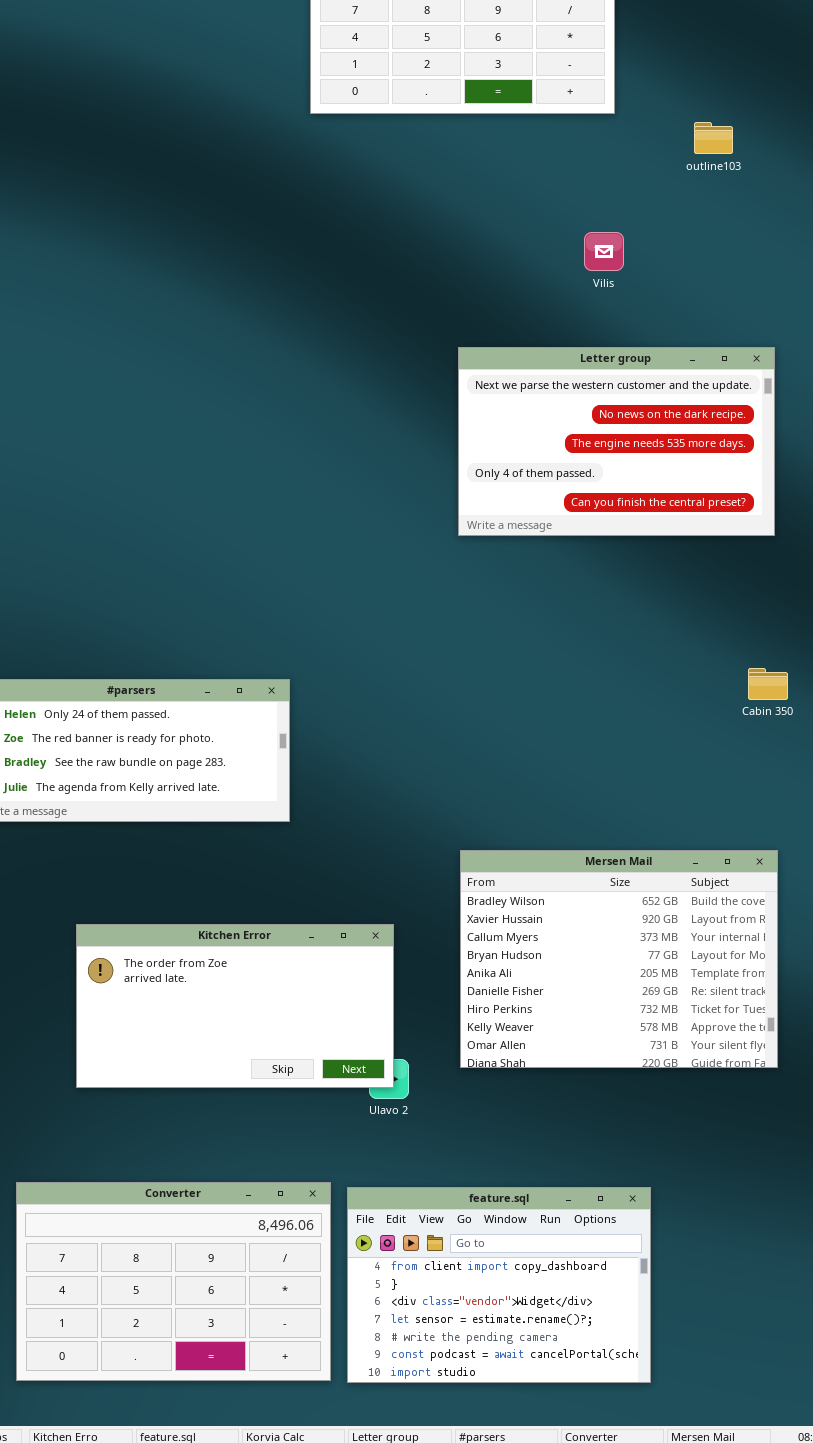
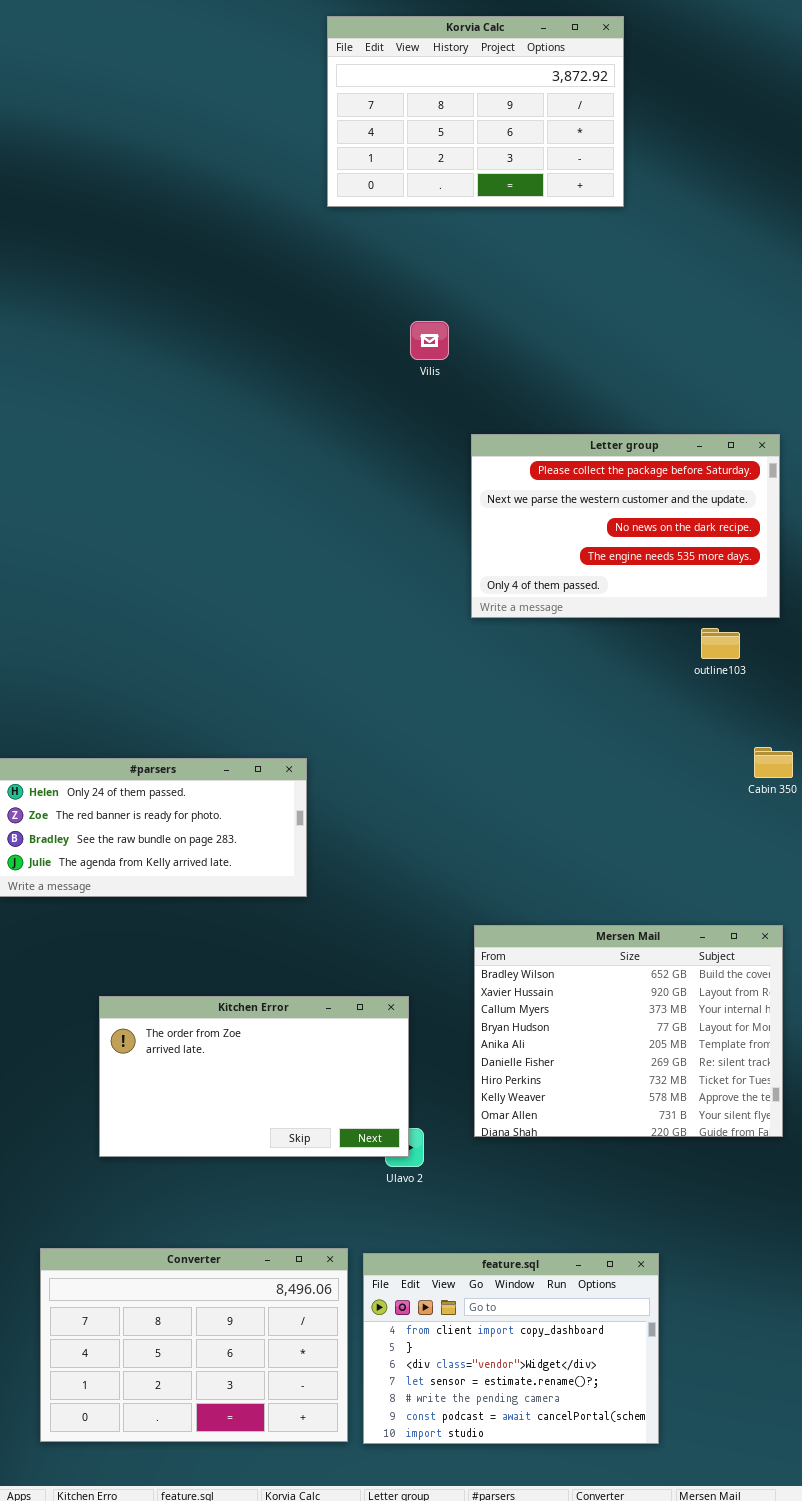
outline103: [694,122,733,154] -> [701,628,740,659], moved
Vilis: [584,232,624,271] -> [410,321,449,360], moved
Letter group: [458,347,775,536] -> [471,434,780,618], scrolled up 1 row

